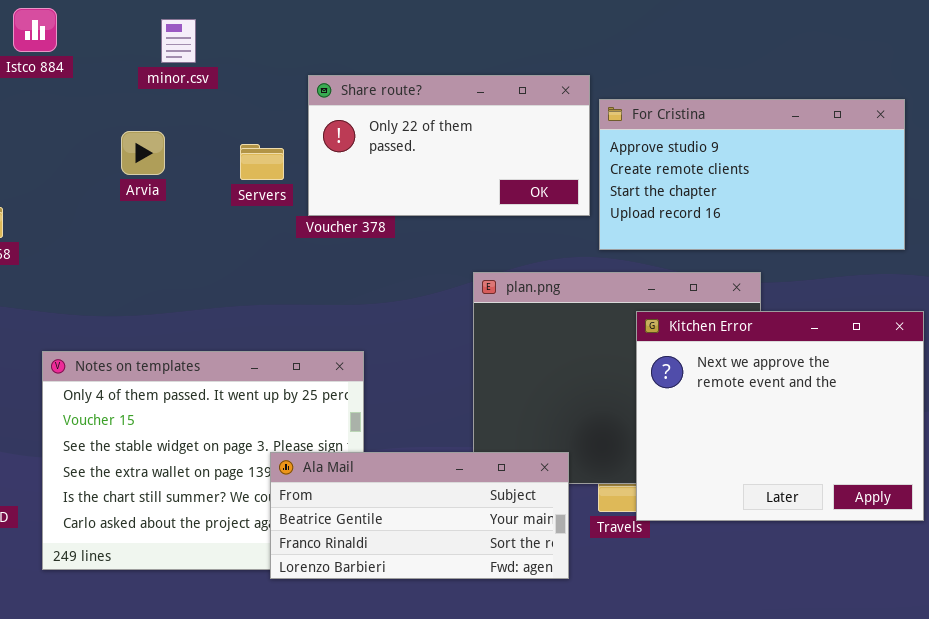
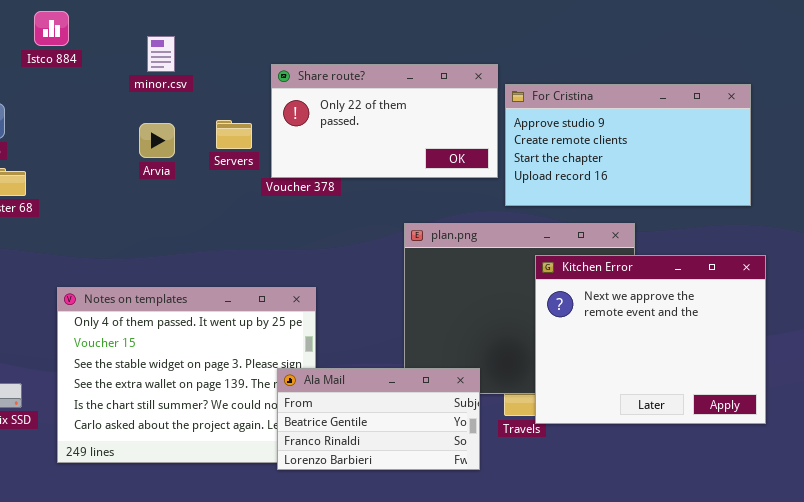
minor.csv: [161,19,196,63] -> [147,36,175,72], moved
Arvia: [121,131,165,175] -> [139,123,175,158], moved
Ala Mail: [270,452,569,579] -> [277,368,480,470], resized

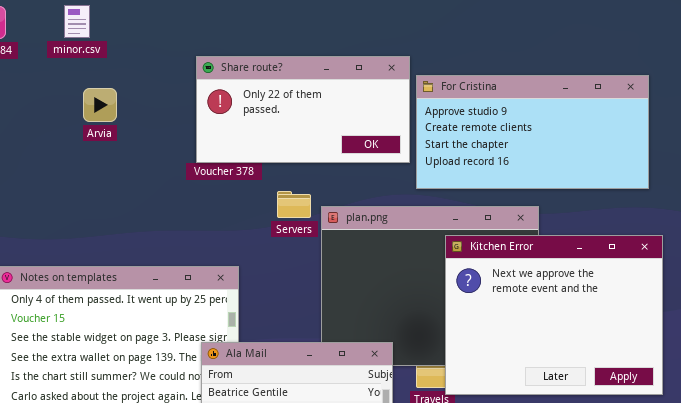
minor.csv: [147,36,175,72] -> [64,5,90,38], moved
Servers: [216,120,252,149] -> [277,191,311,218], moved
Arvia: [139,123,175,158] -> [83,88,117,122], moved

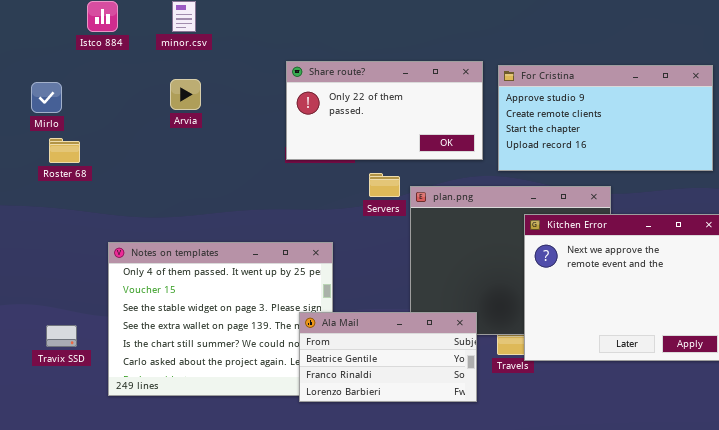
Share route?: [196,56,410,163] -> [286,61,483,160], moved
Arvia: [83,88,117,122] -> [170,79,201,110], moved

